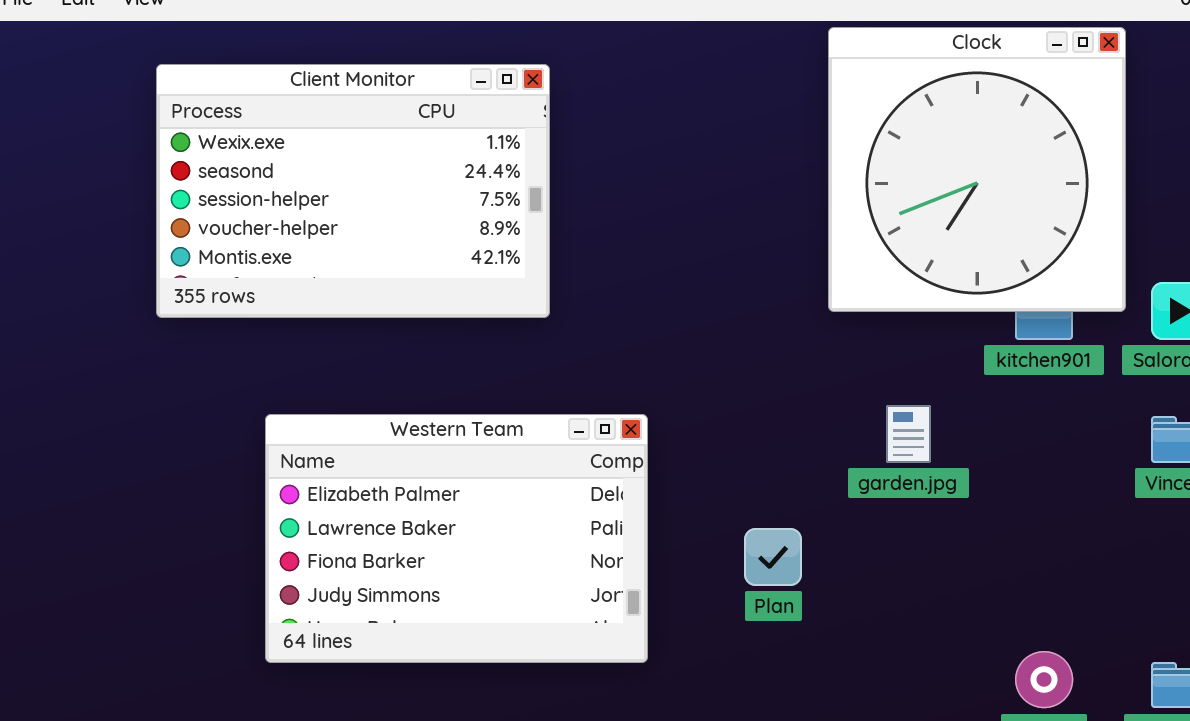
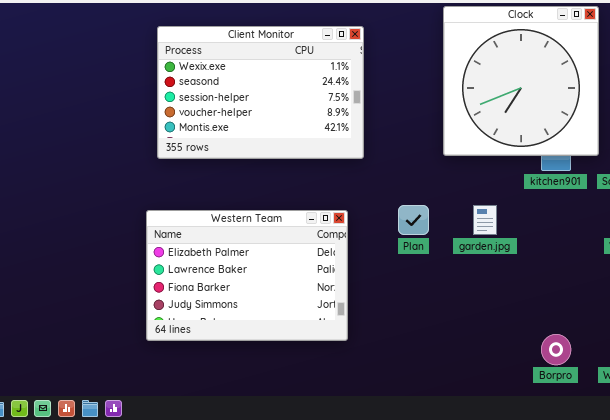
Client Monitor: [156,64,550,318] -> [157,26,364,159], moved
Plan: [744,528,802,586] -> [398,205,429,235], moved

